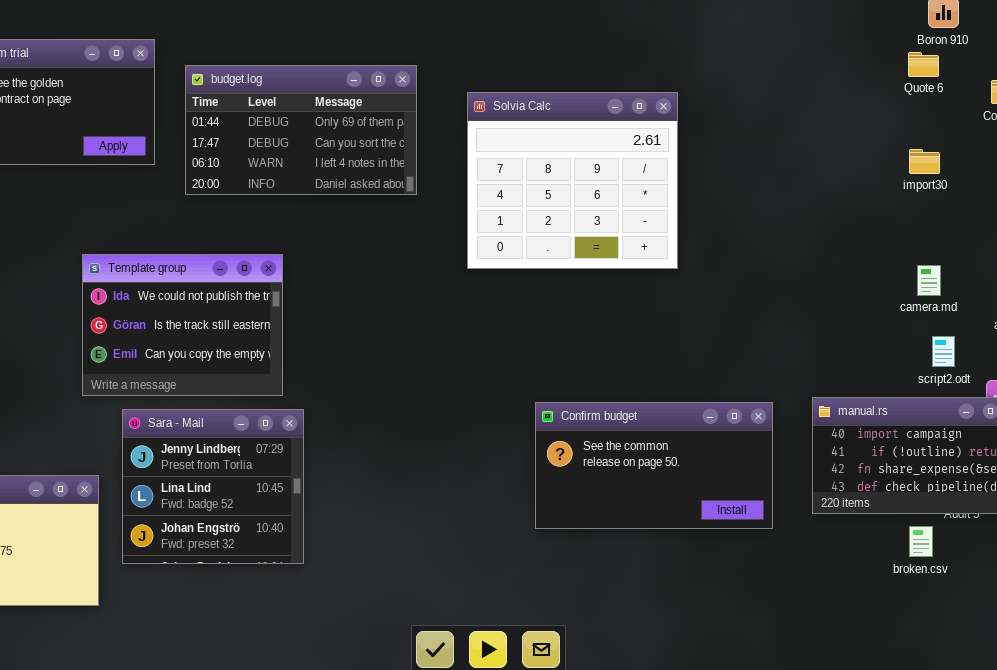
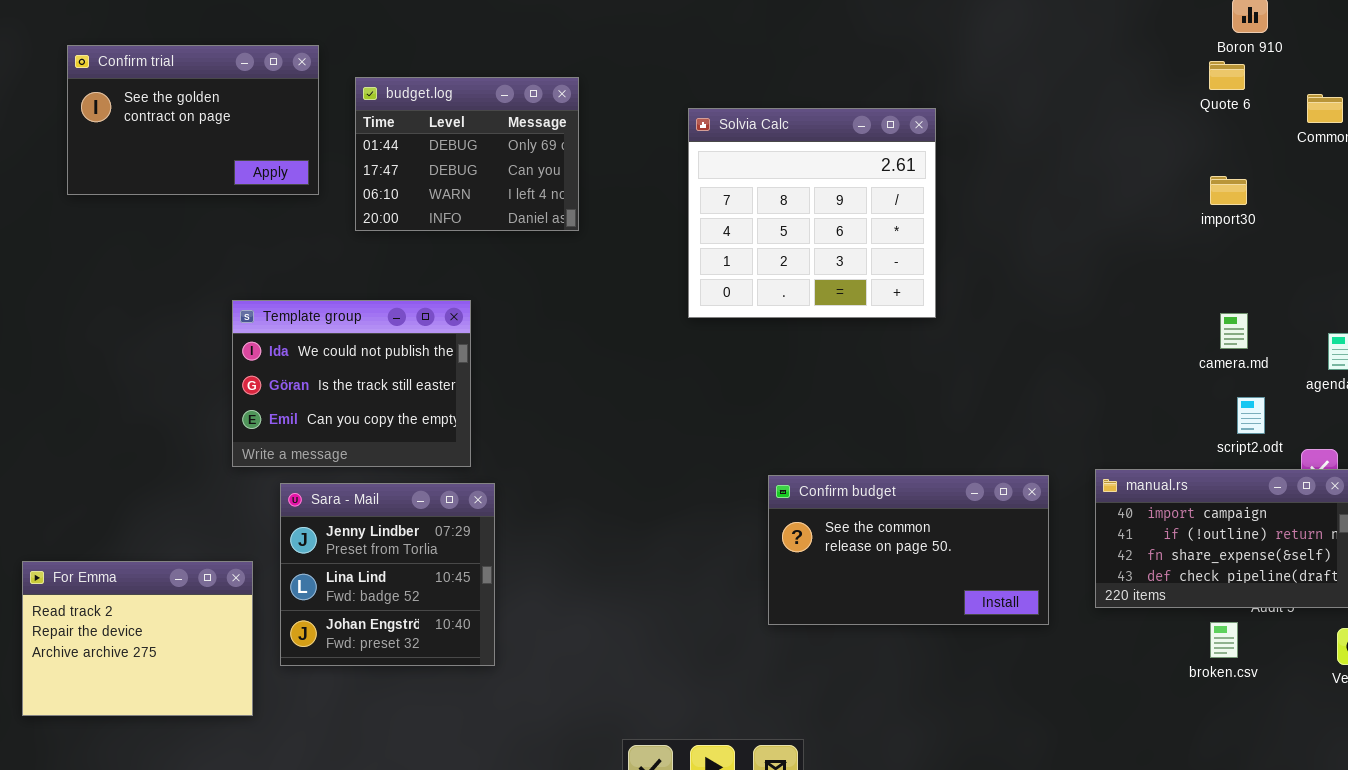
budget.log: [185,65,417,195] -> [355,77,579,231], resized

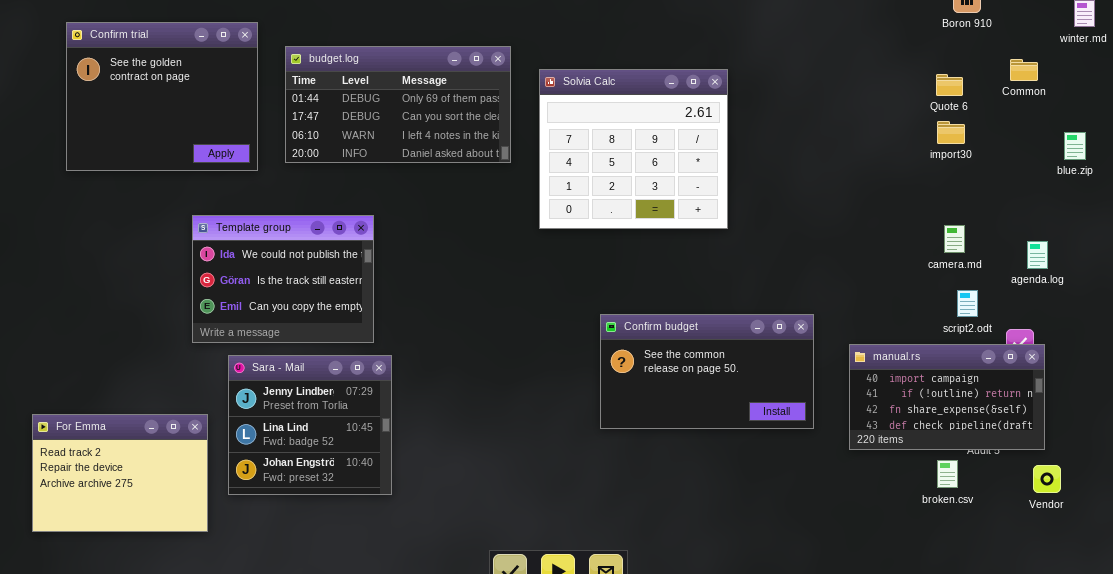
Confirm trial: [67,45,319,195] -> [66,22,258,171], resized
Quote 6: [1209,61,1245,90] -> [936,74,963,96], moved
budget.log: [355,77,579,231] -> [285,46,511,163], resized
Confirm budget: [768,475,1049,625] -> [600,314,814,429], moved

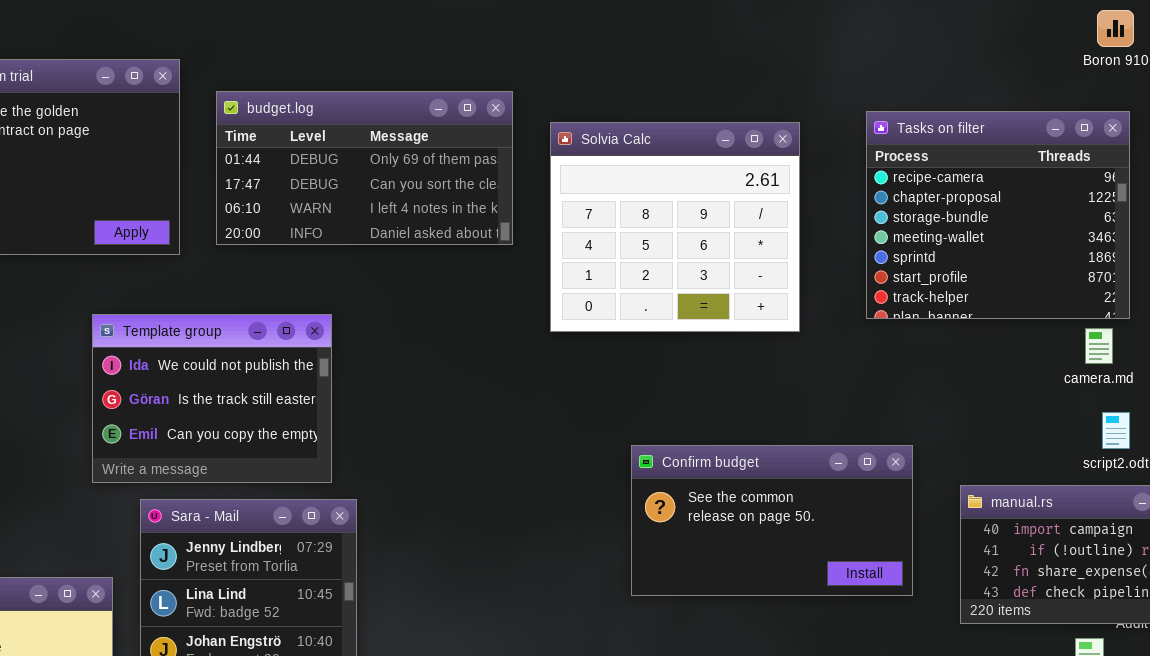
Tasks on filter: none -> [866,111,1130,319], opened

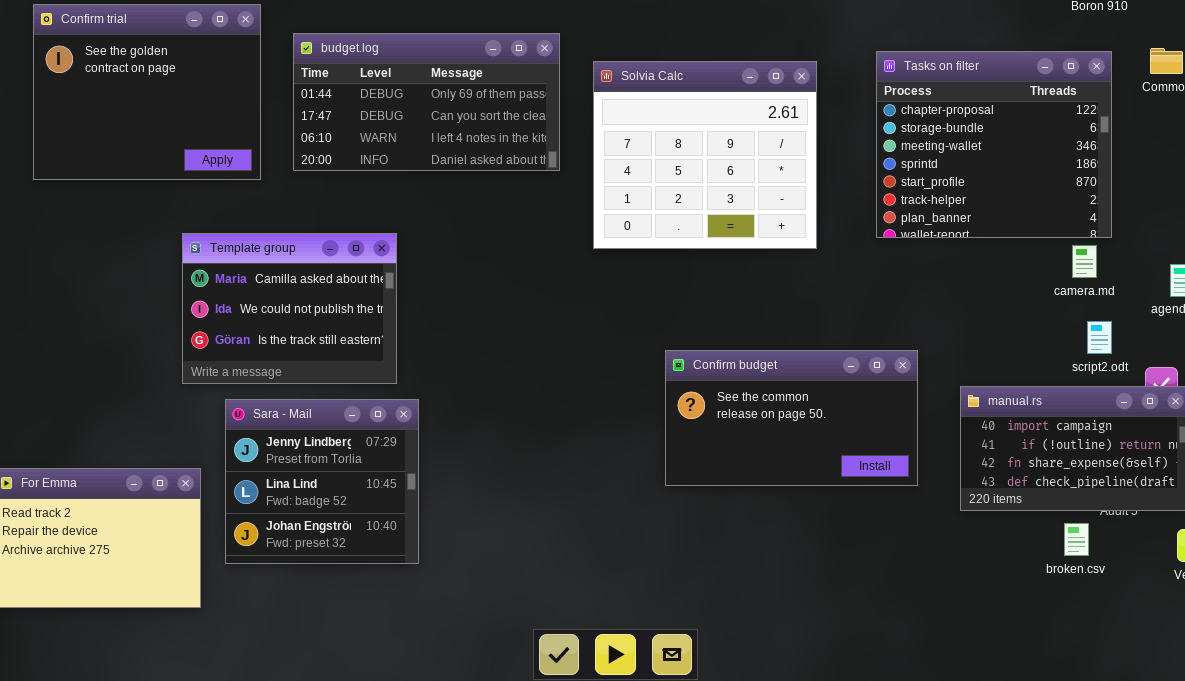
Tasks on filter: [866,111,1130,319] -> [876,51,1112,238], scrolled down 1 row
Template group: [92,314,332,483] -> [182,233,397,384], scrolled up 1 row

